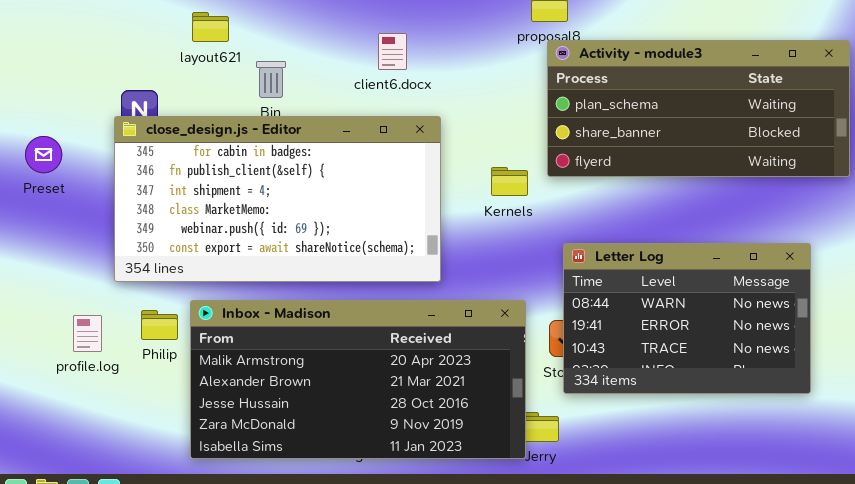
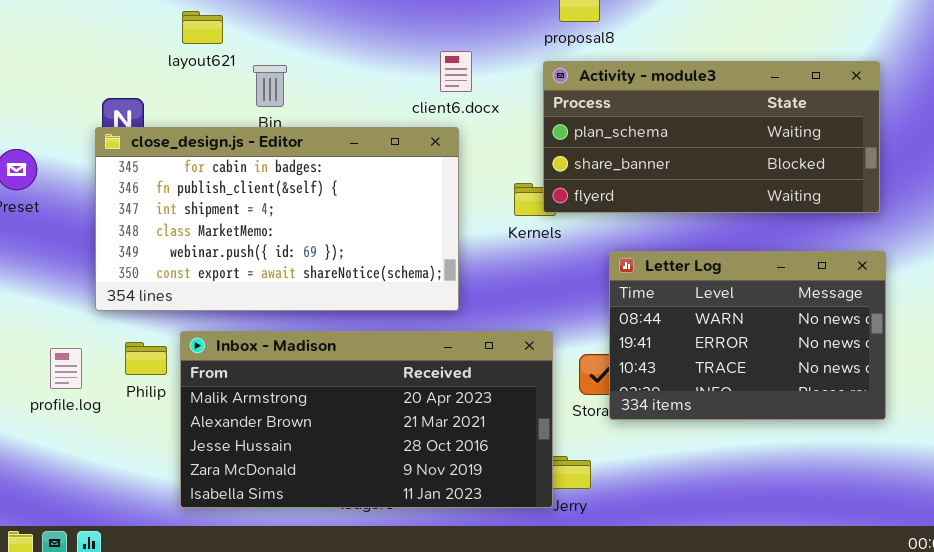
client6.docx: [378,33,407,70] -> [440,51,472,92], moved
Activity - module3: [547,40,850,177] -> [543,61,880,213], moved
Letter Log: [563,243,811,394] -> [609,251,886,420], moved

